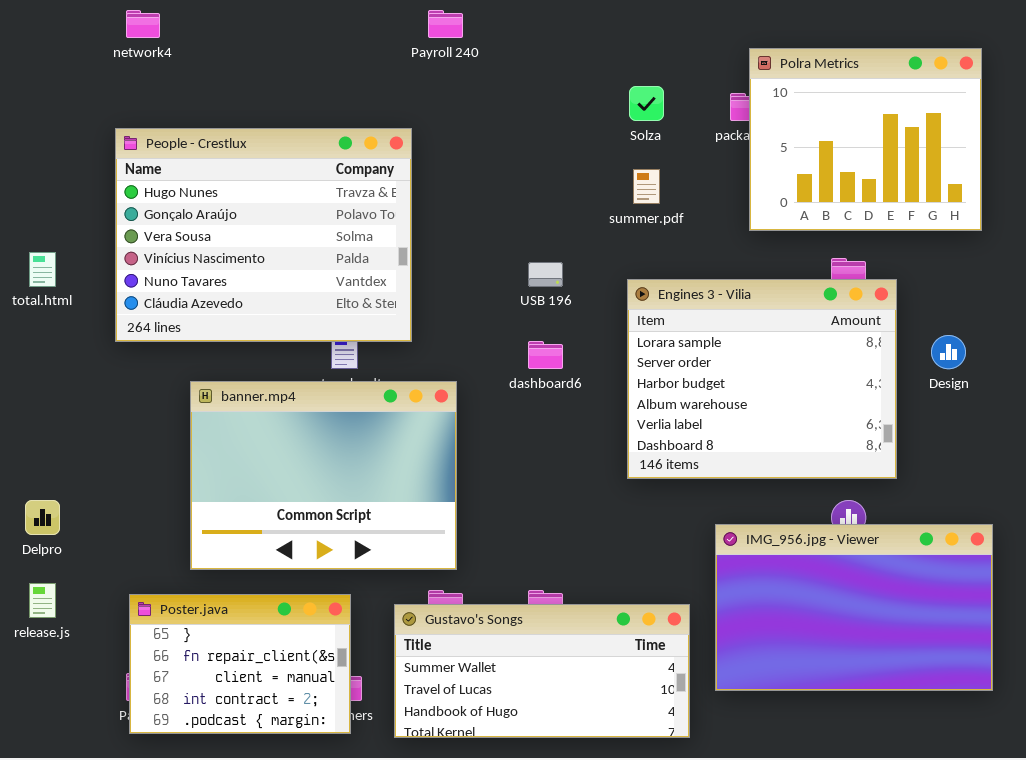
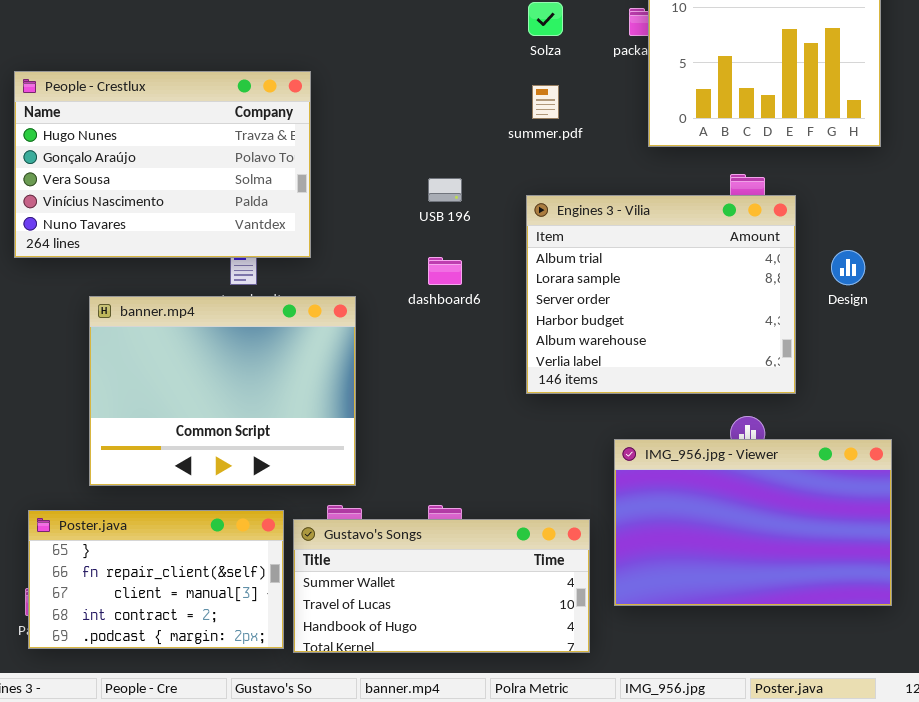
People - Crestlux: [115,128,412,342] -> [14,71,311,258], resized
Engines 3 - Vilia: [627,279,897,479] -> [526,195,796,394], scrolled up 1 row
Poster.java: [129,594,351,734] -> [28,510,284,649], resized

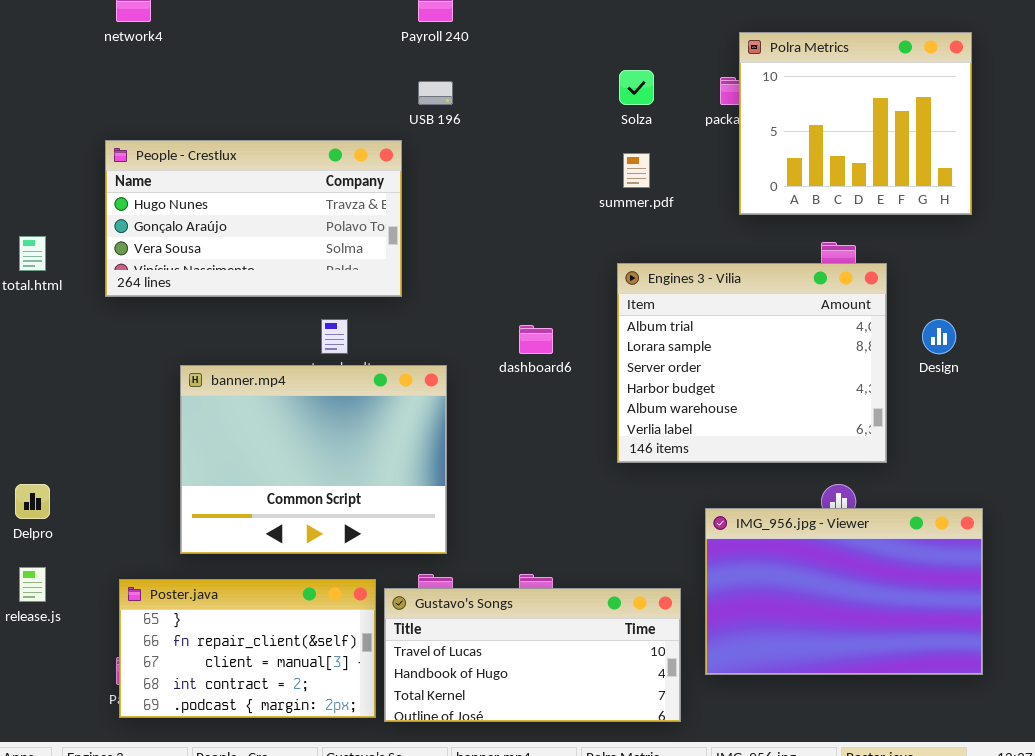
People - Crestlux: [14,71,311,258] -> [105,140,402,297], resized
USB 196: [428,178,462,202] -> [418,81,453,105], moved
Gustavo's Songs: [293,519,590,653] -> [384,588,681,722], scrolled down 1 row

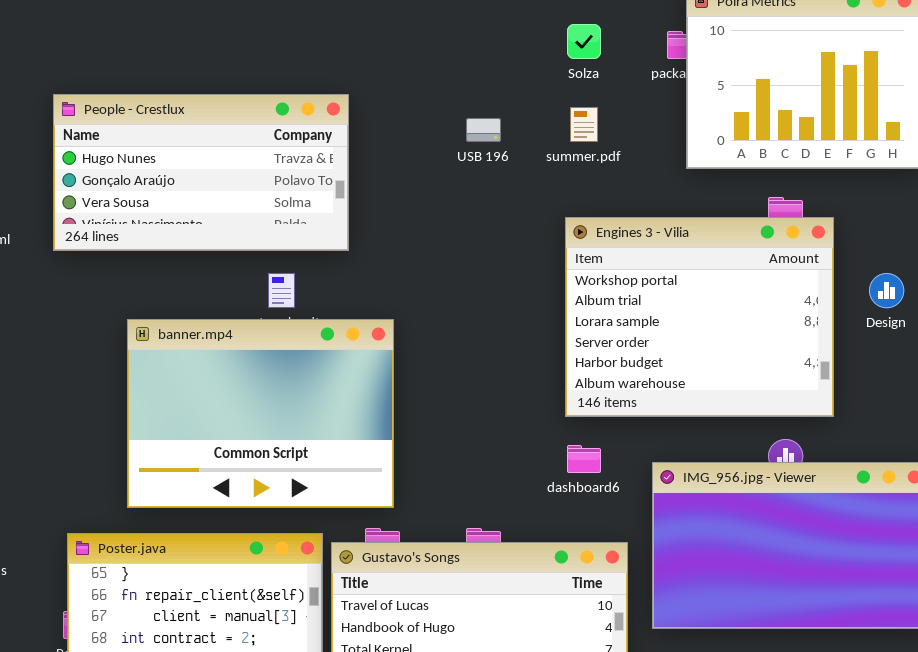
USB 196: [418,81,453,105] -> [466,118,501,142], moved
Engines 3 - Vilia: [617,263,887,463] -> [565,217,834,417], scrolled up 1 row
dashboard6: [519,325,553,354] -> [567,445,601,473], moved

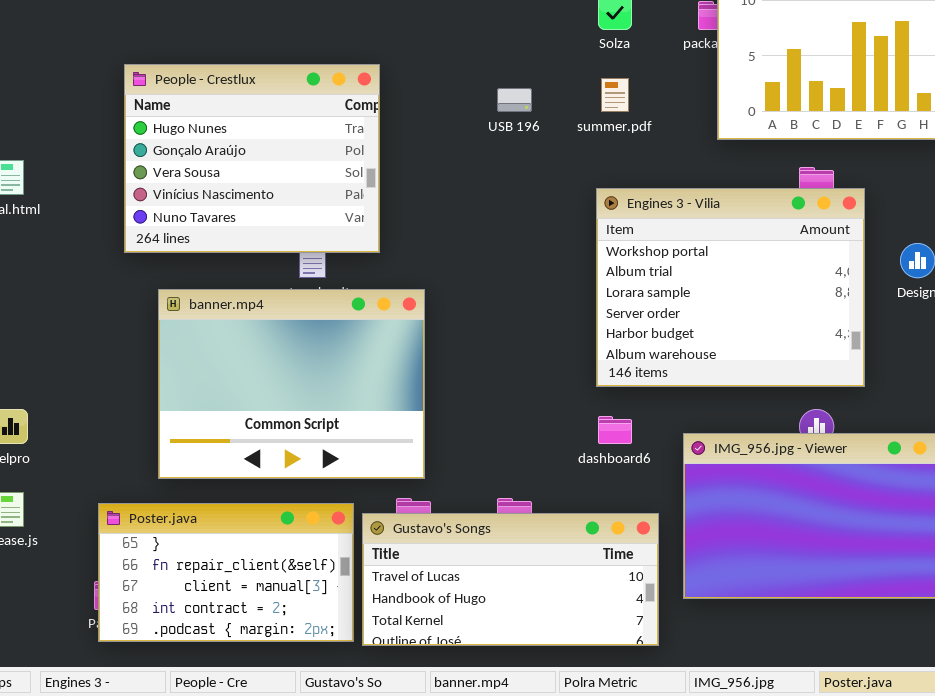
People - Crestlux: [53,94,349,251] -> [124,64,380,253], resized

